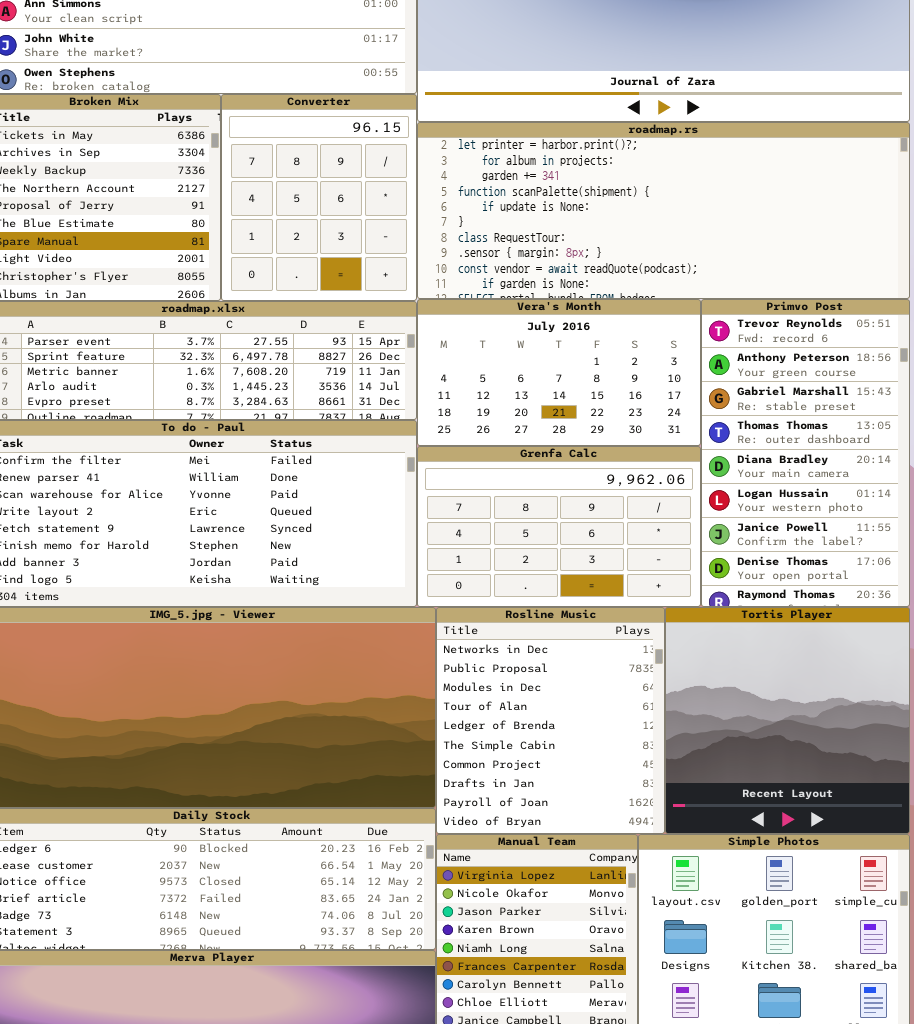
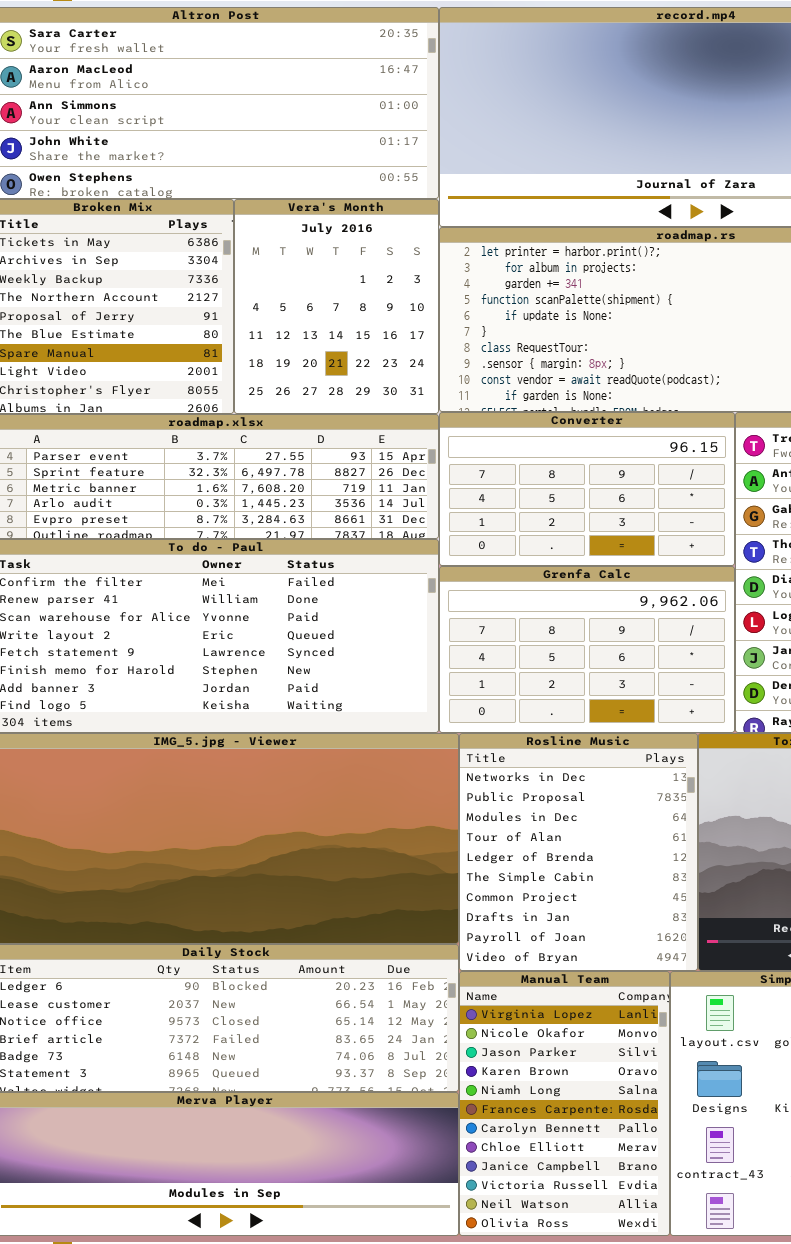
Converter: [221,94,417,301] -> [439,412,735,566], moved, resized
Vera's Month: [417,299,701,446] -> [234,199,439,414], moved, resized

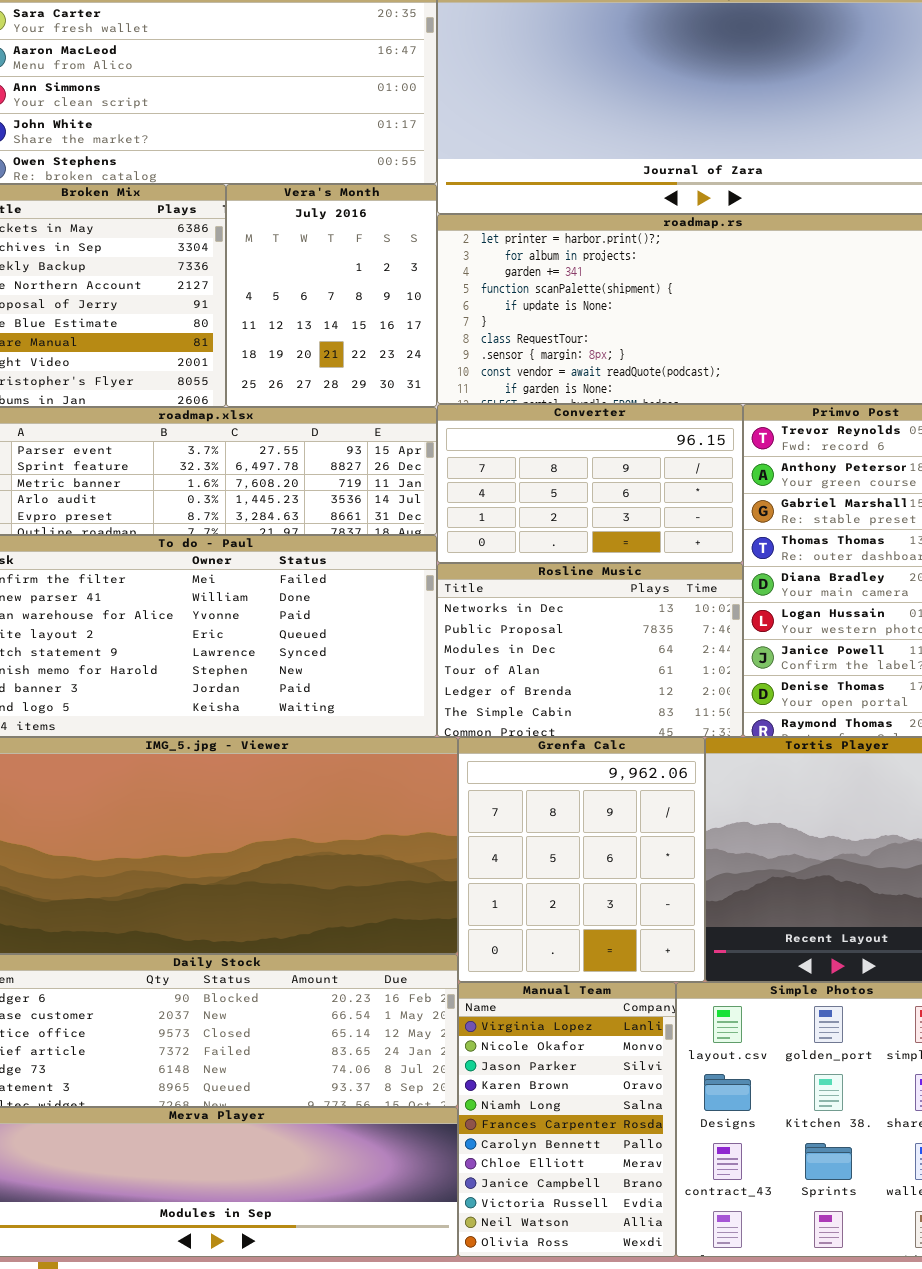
Grenfa Calc: [439,566,735,733] -> [458,737,705,982], moved, resized
Rosline Music: [459,733,698,971] -> [437,563,743,737], moved, resized

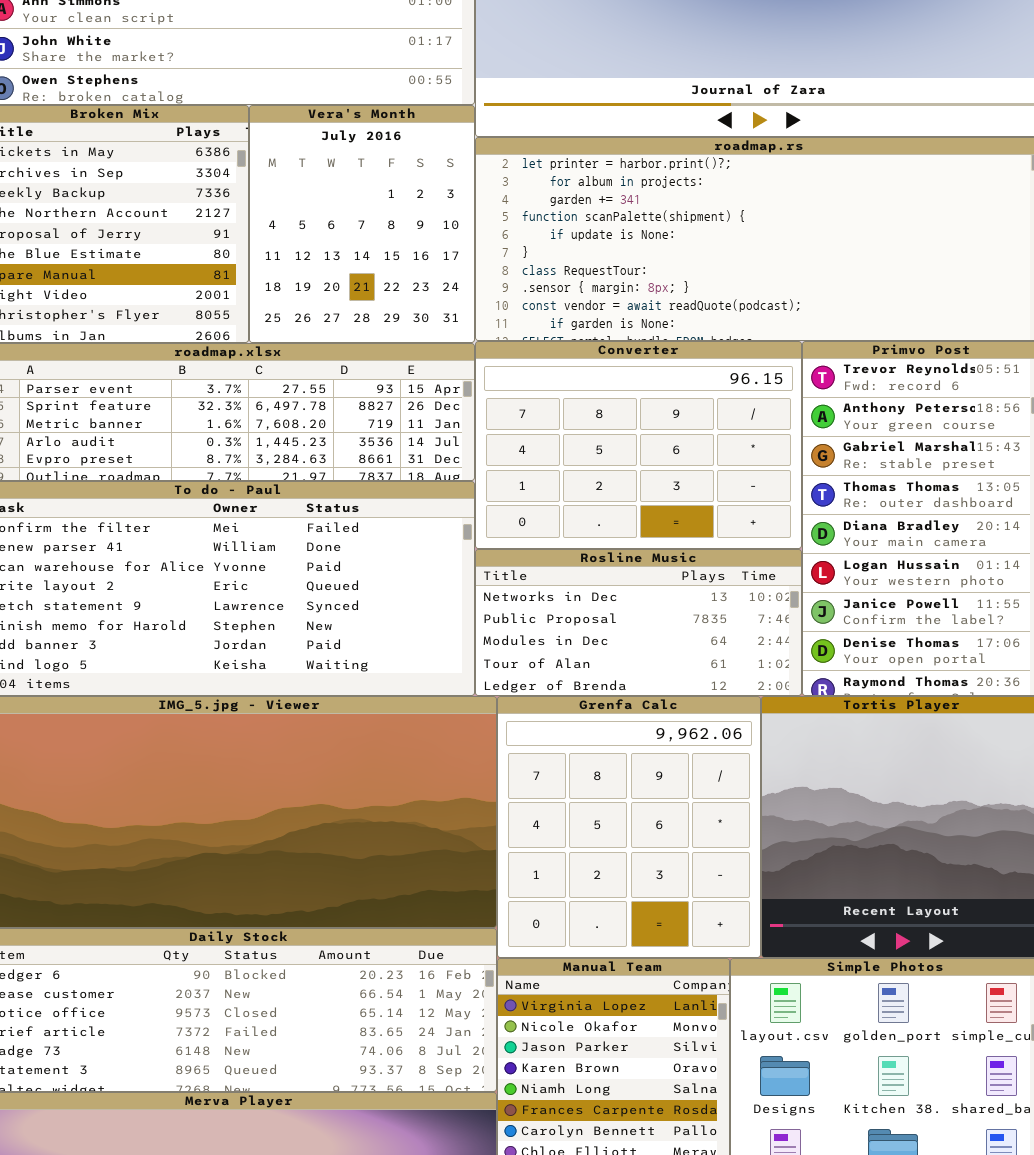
Converter: [437,404,743,563] -> [475,341,802,549], resized
Rosline Music: [437,563,743,737] -> [475,549,802,696], resized

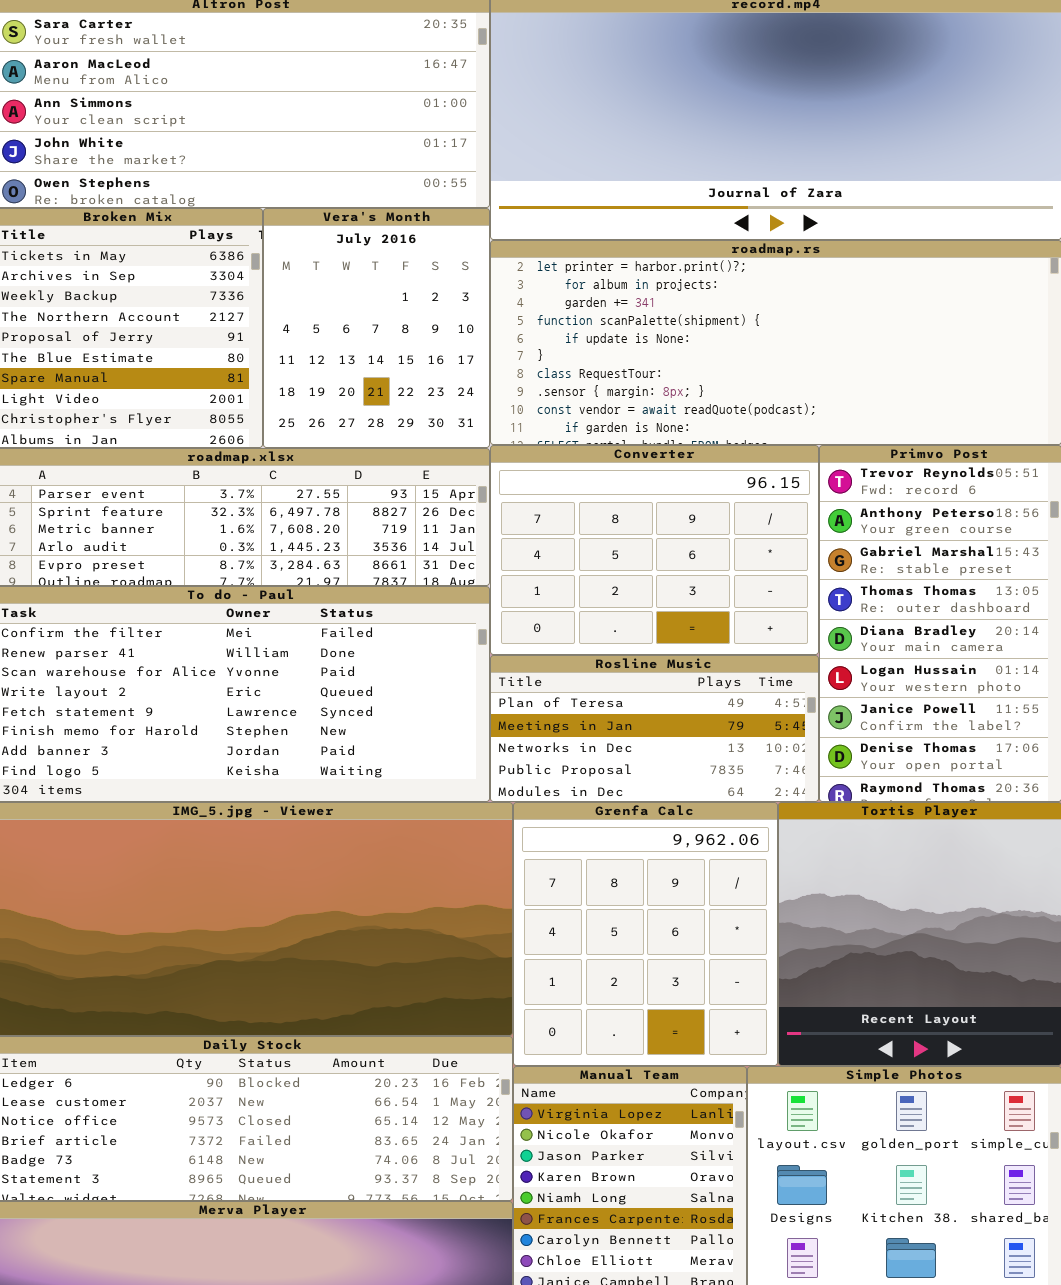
Rosline Music: [475,549,802,696] -> [490,655,819,802], scrolled up 2 rows

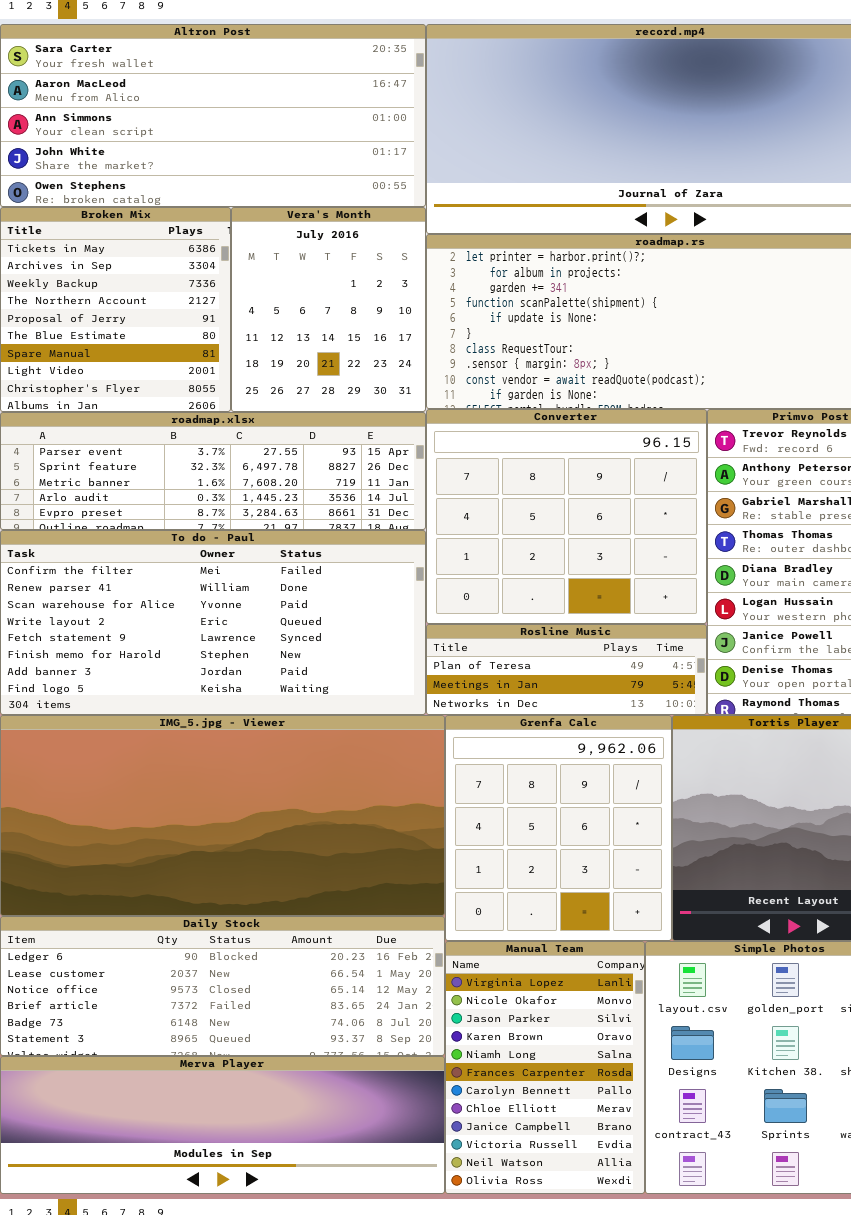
Converter: [490,445,819,655] -> [426,409,707,624], resized
Rosline Music: [490,655,819,802] -> [426,624,707,715], resized

